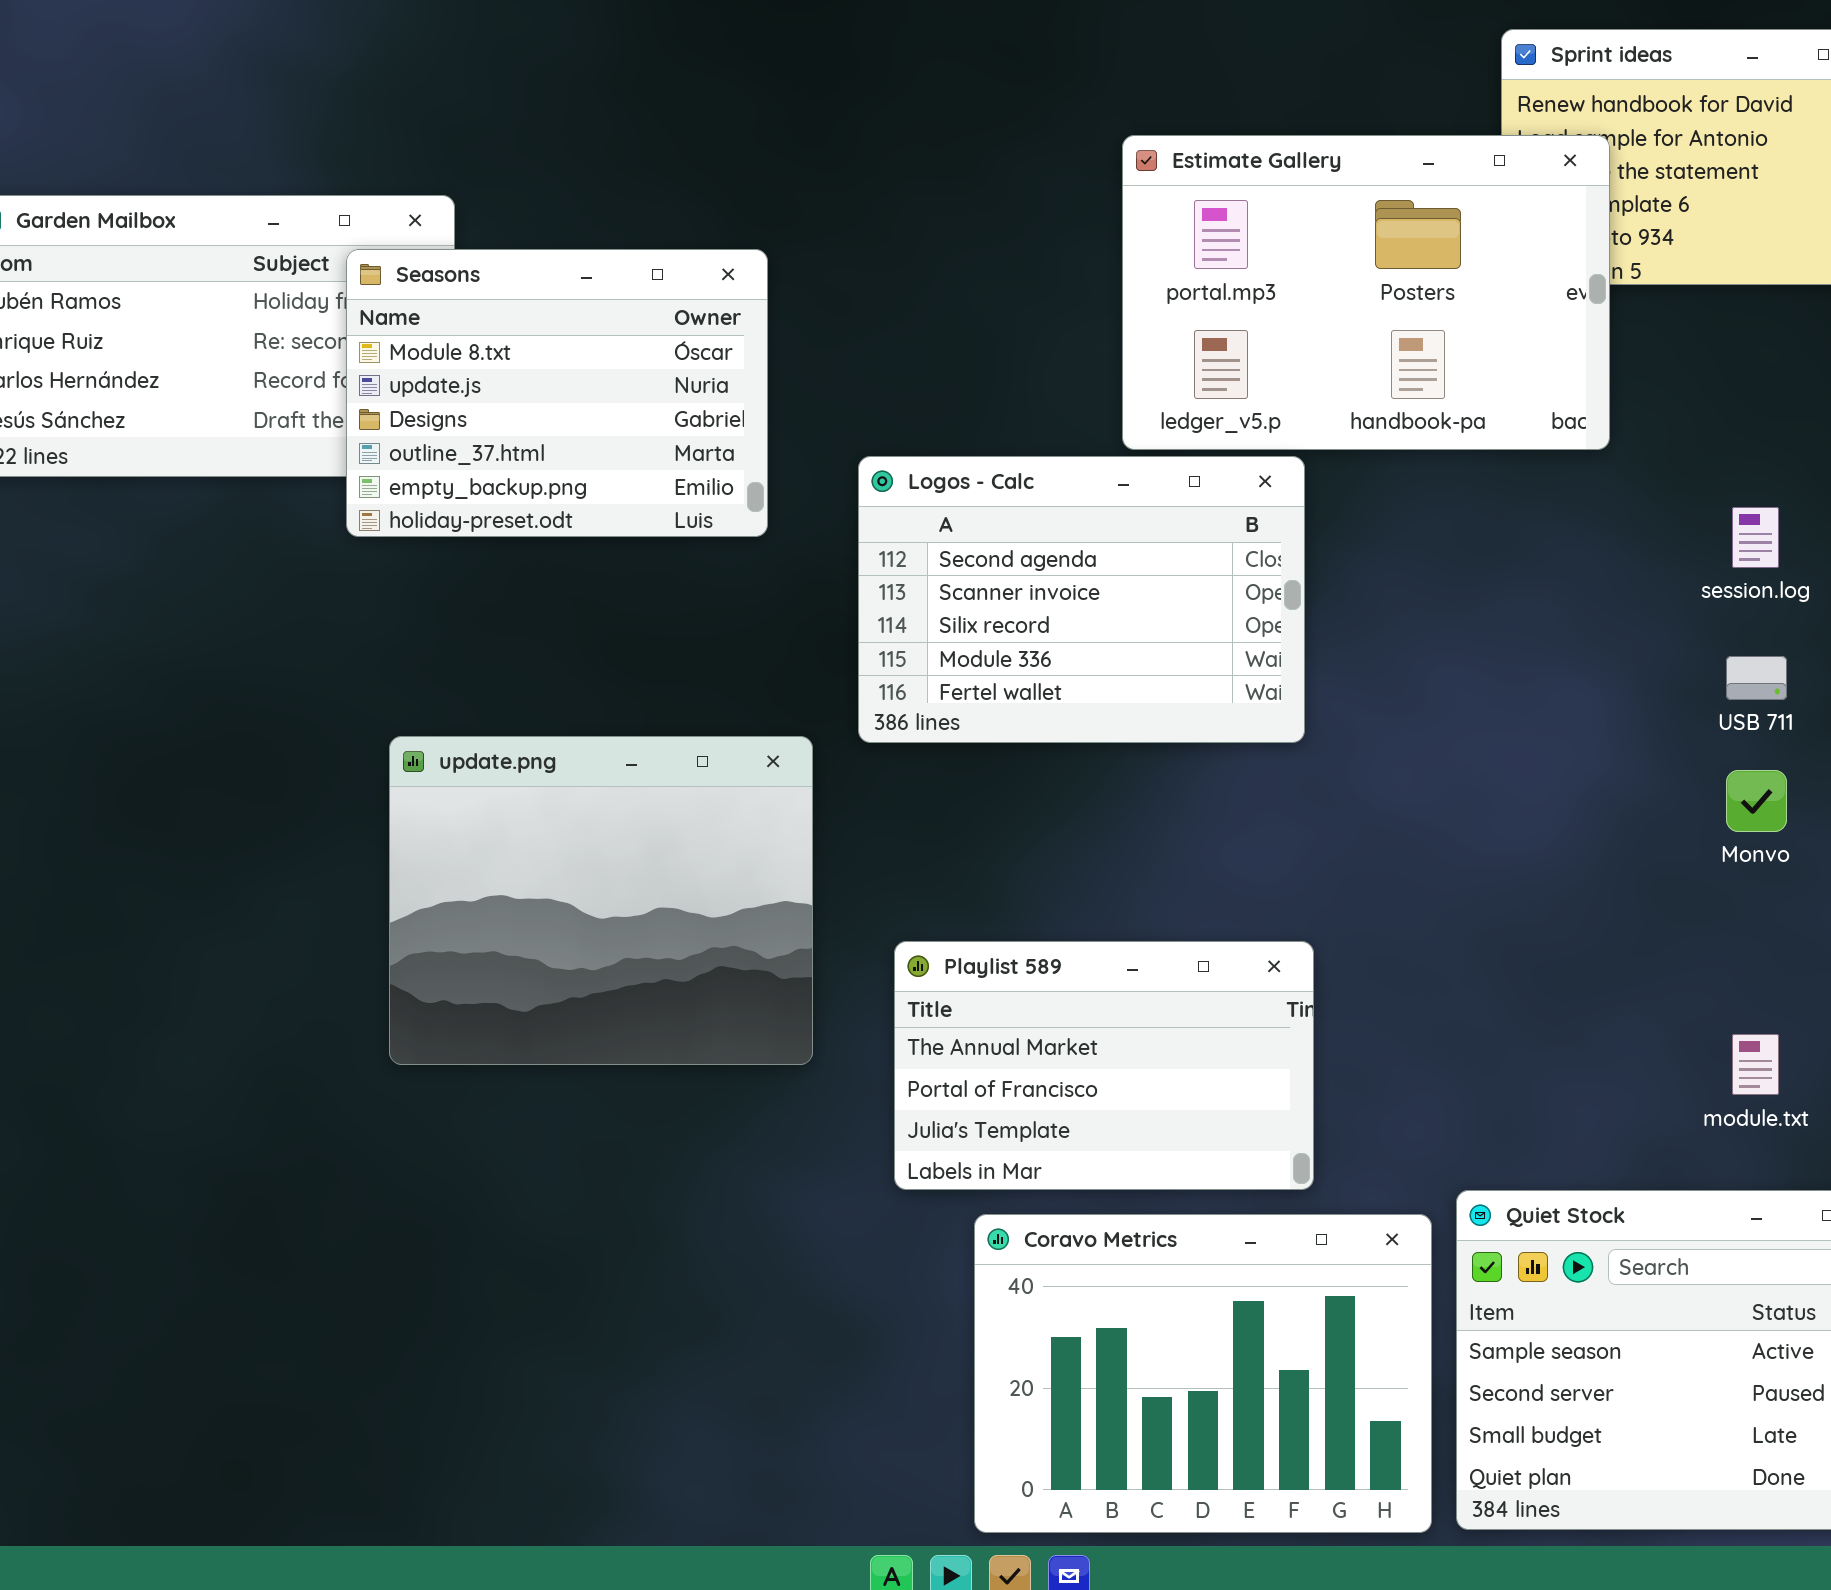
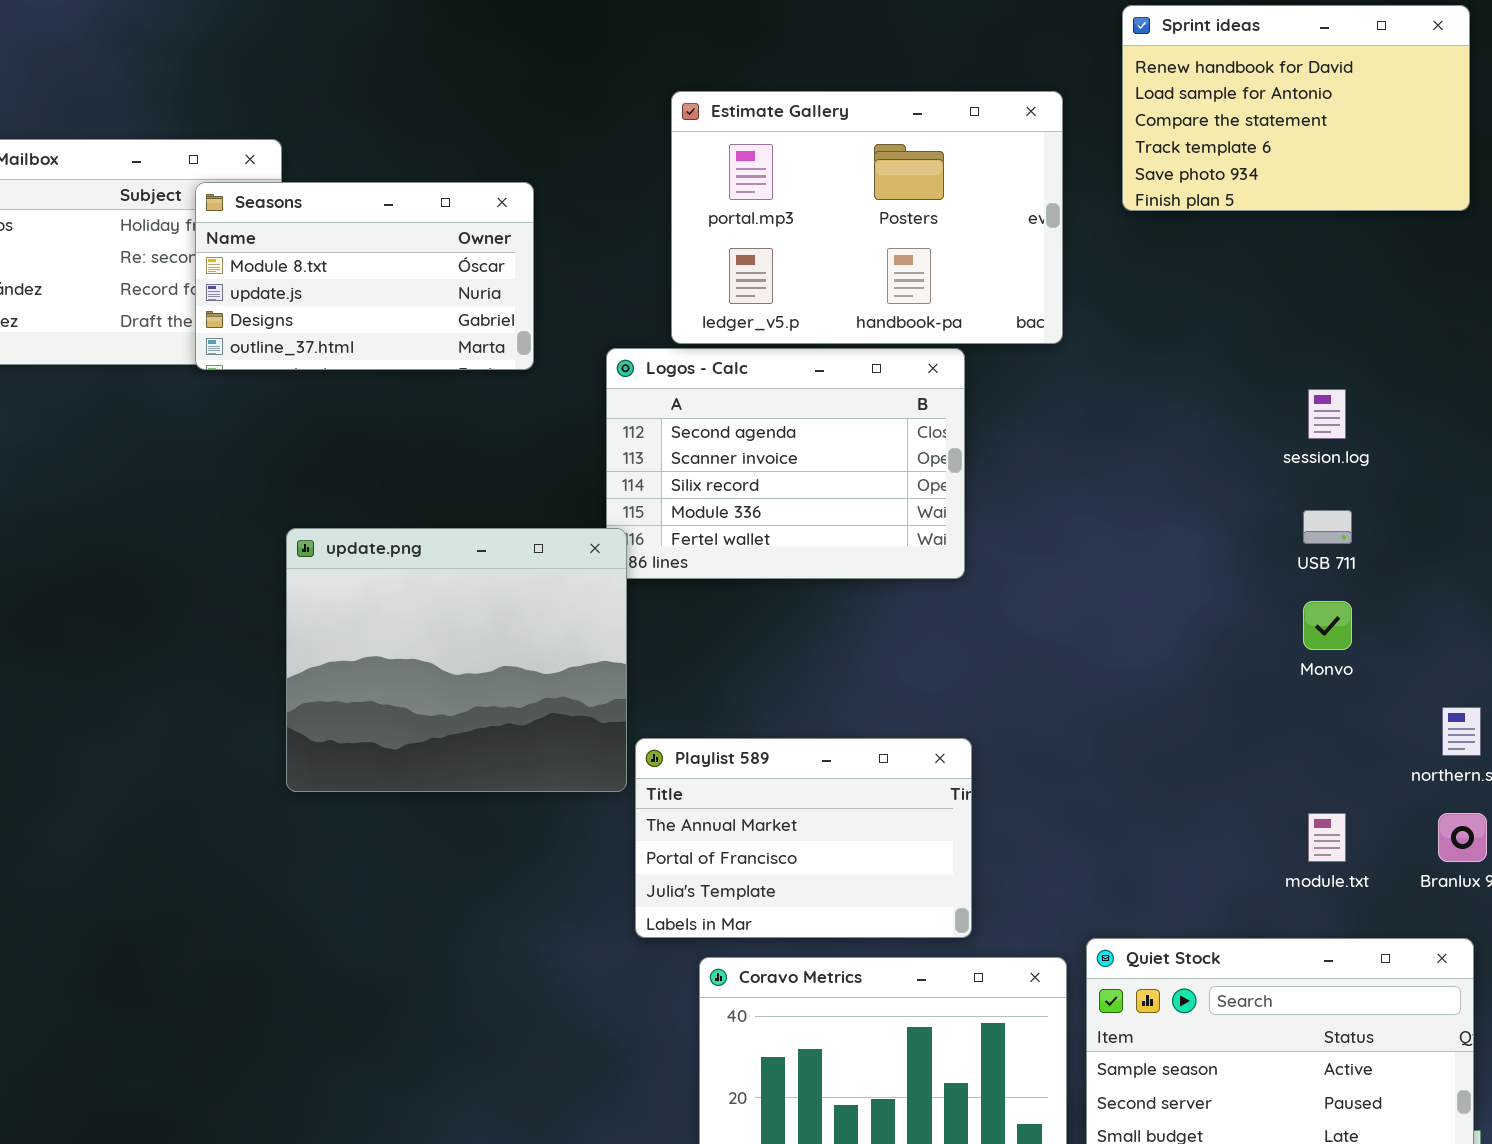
Estimate Gallery: [1122,135,1610,450] -> [671,91,1063,344], moved
Seasons: [346,249,768,537] -> [195,182,534,370], resized
update.png: [389,736,813,1065] -> [286,528,627,792], moved

